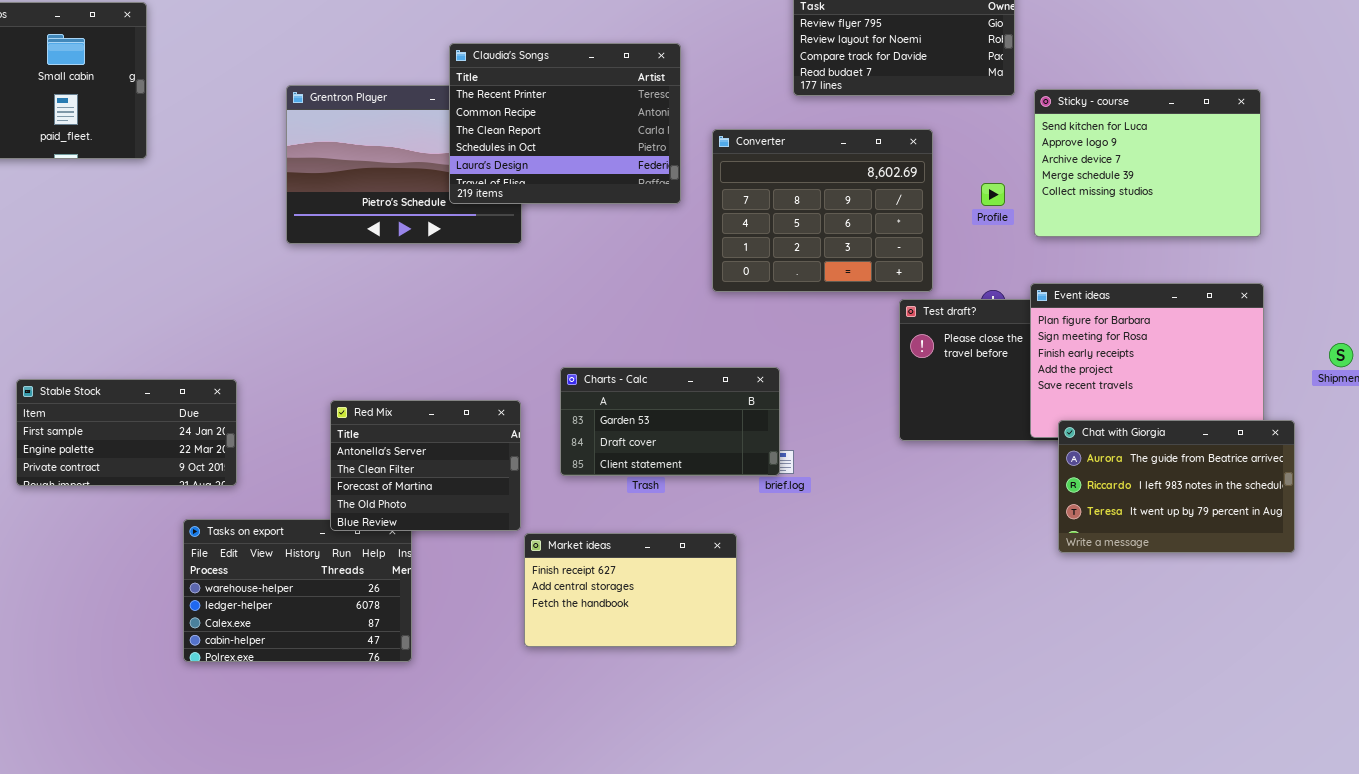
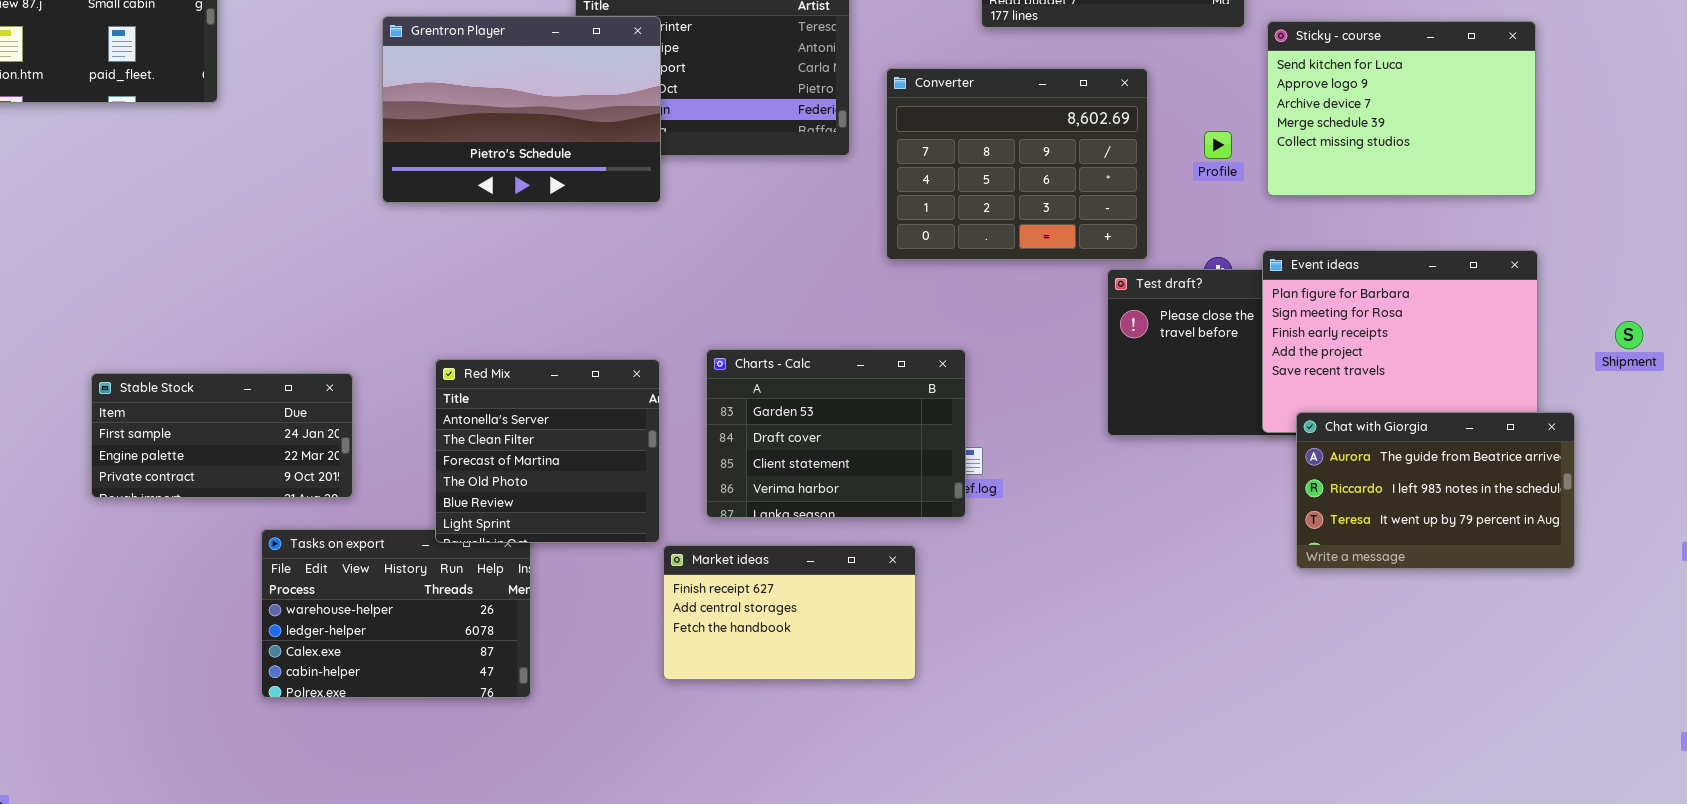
Grentron Player: [286,85,522,244] -> [382,16,661,203], raised
Charts - Calc: [560,367,780,476] -> [706,349,966,518], resized
Stable Stock: [16,379,237,486] -> [91,373,353,498], moved
Red Mix: [330,400,521,531] -> [435,359,660,543], resized

